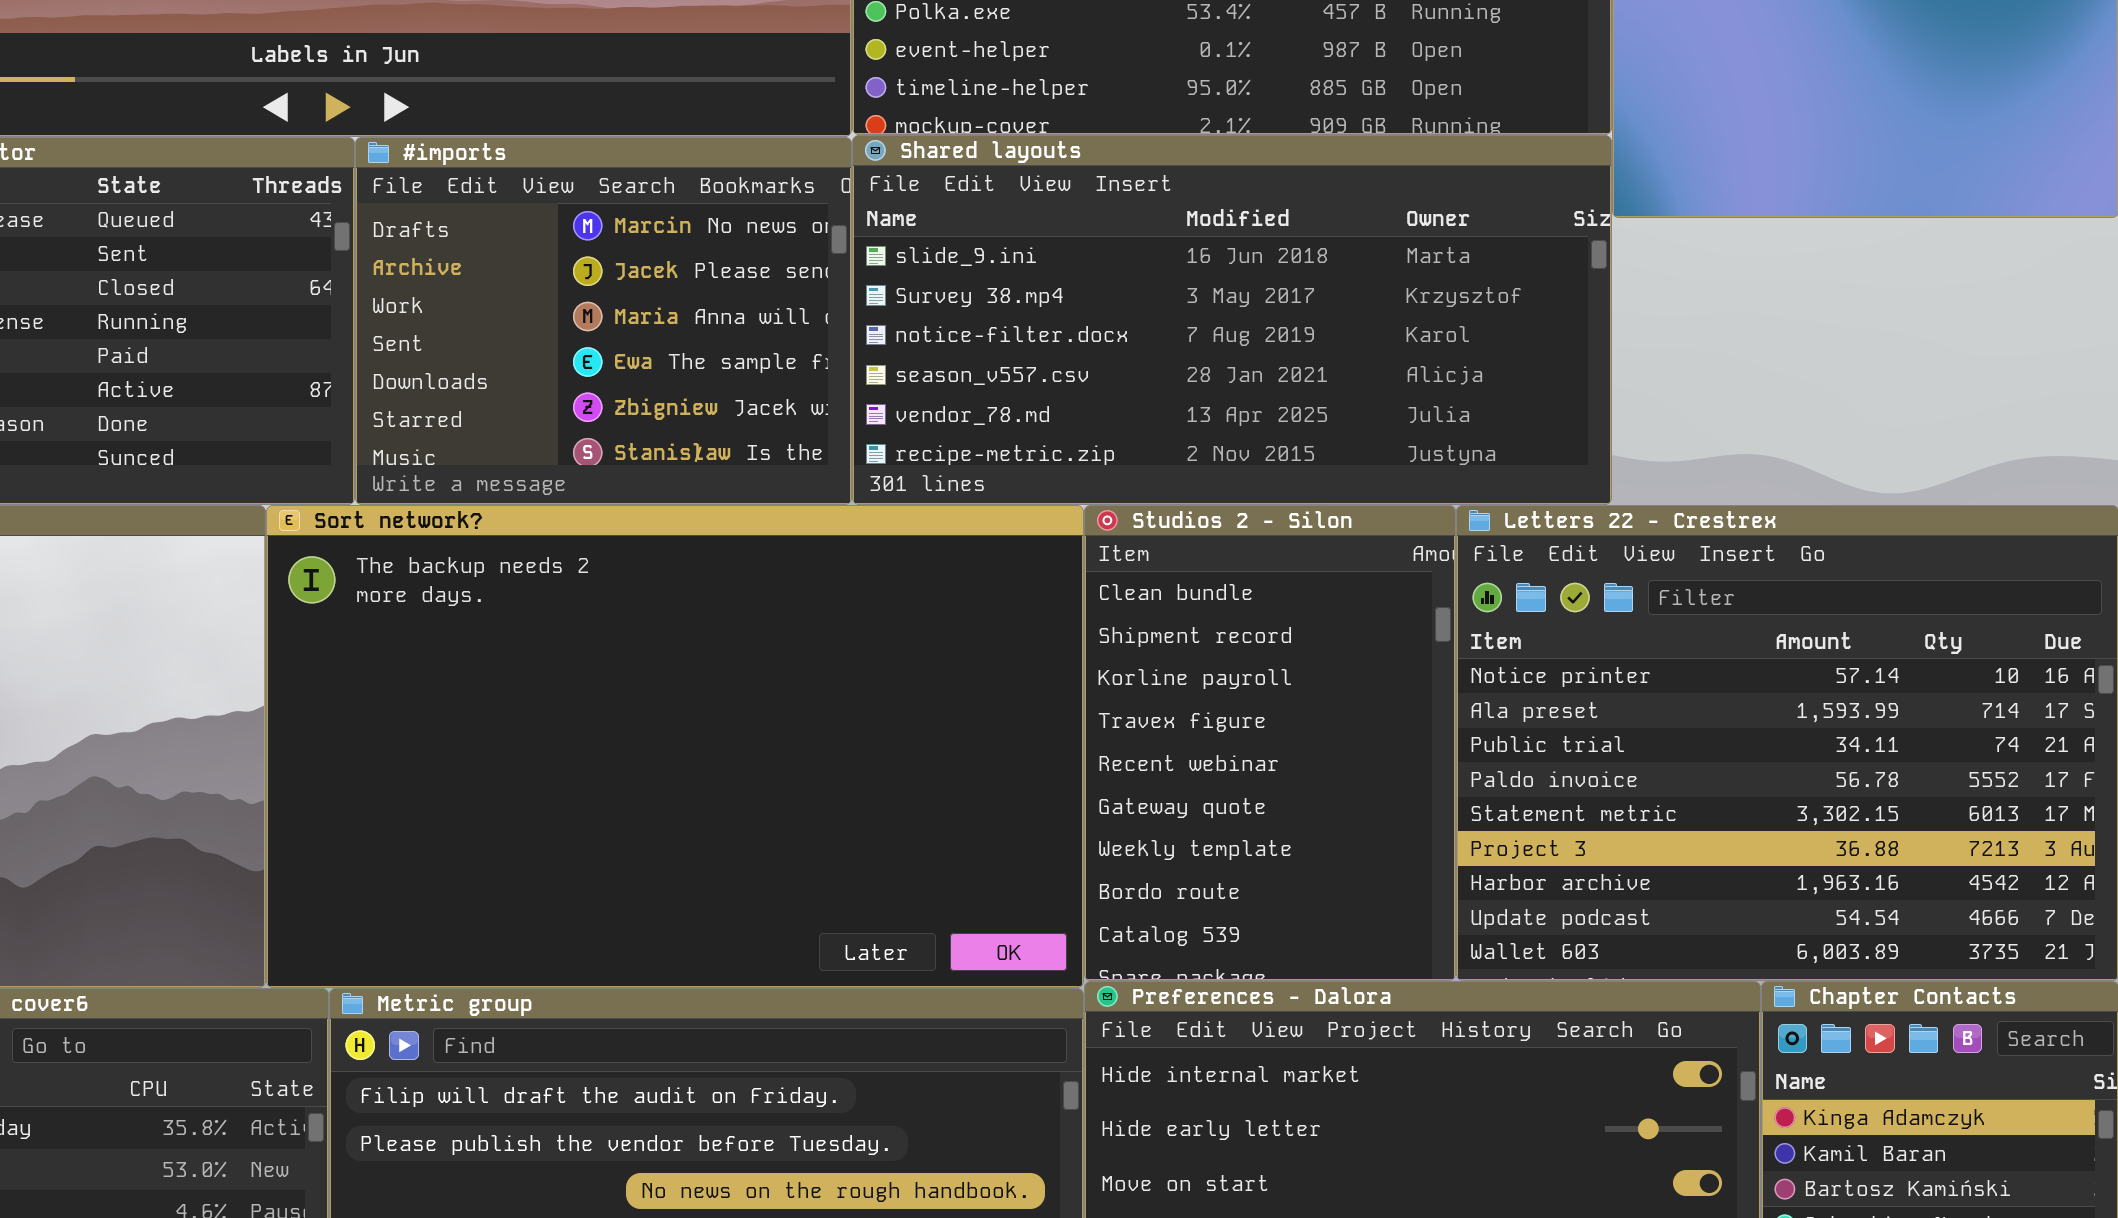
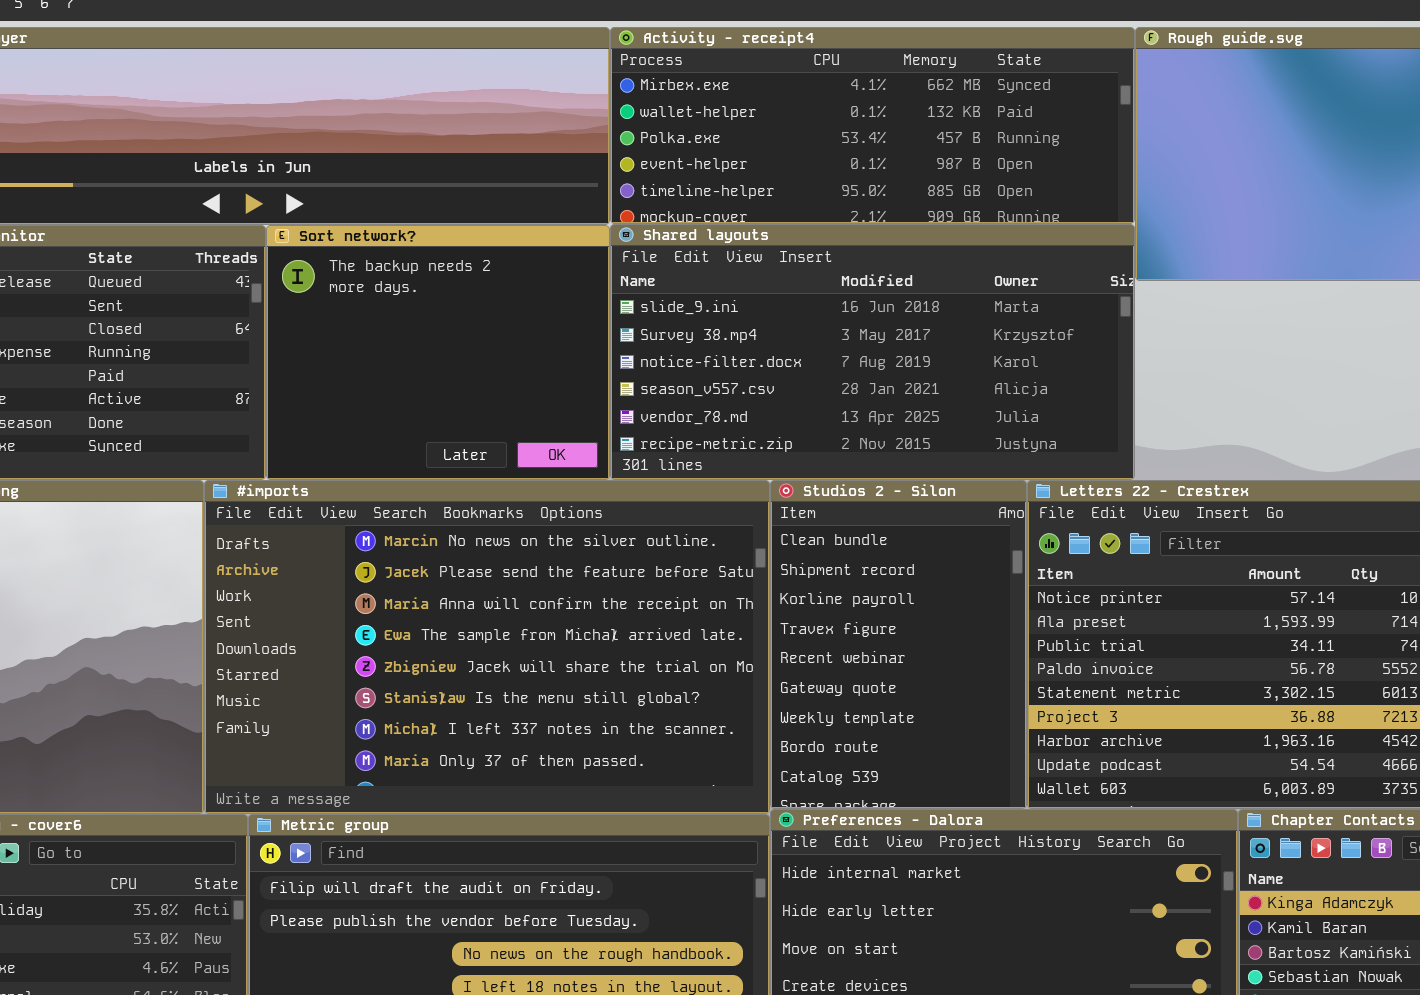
#imports: [355,137,852,505] -> [204,480,770,814], moved, resized
Sort network?: [266,505,1084,988] -> [266,225,610,480], moved, resized

